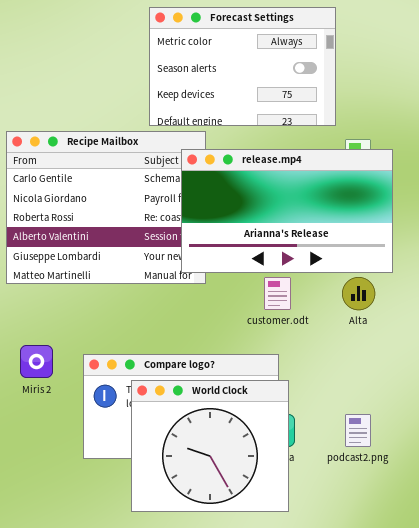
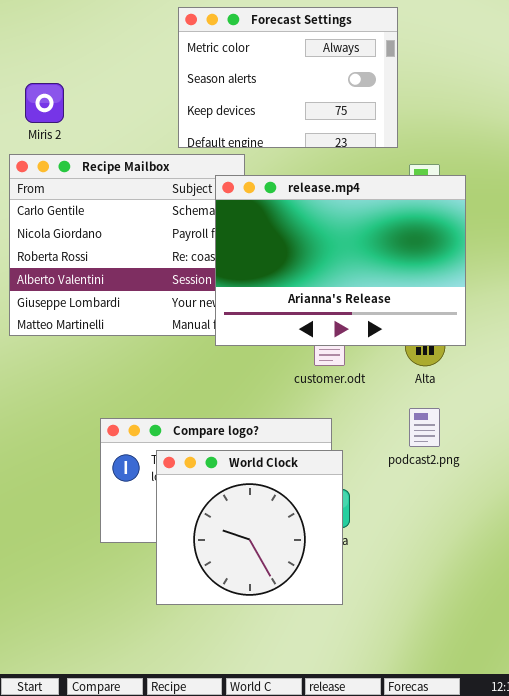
release.mp4: [181,149,393,273] -> [215,175,466,346], resized
Miris 2: [20,345,53,378] -> [25,83,64,123], moved
podcast2.png: [345,414,371,447] -> [409,408,440,447], moved

